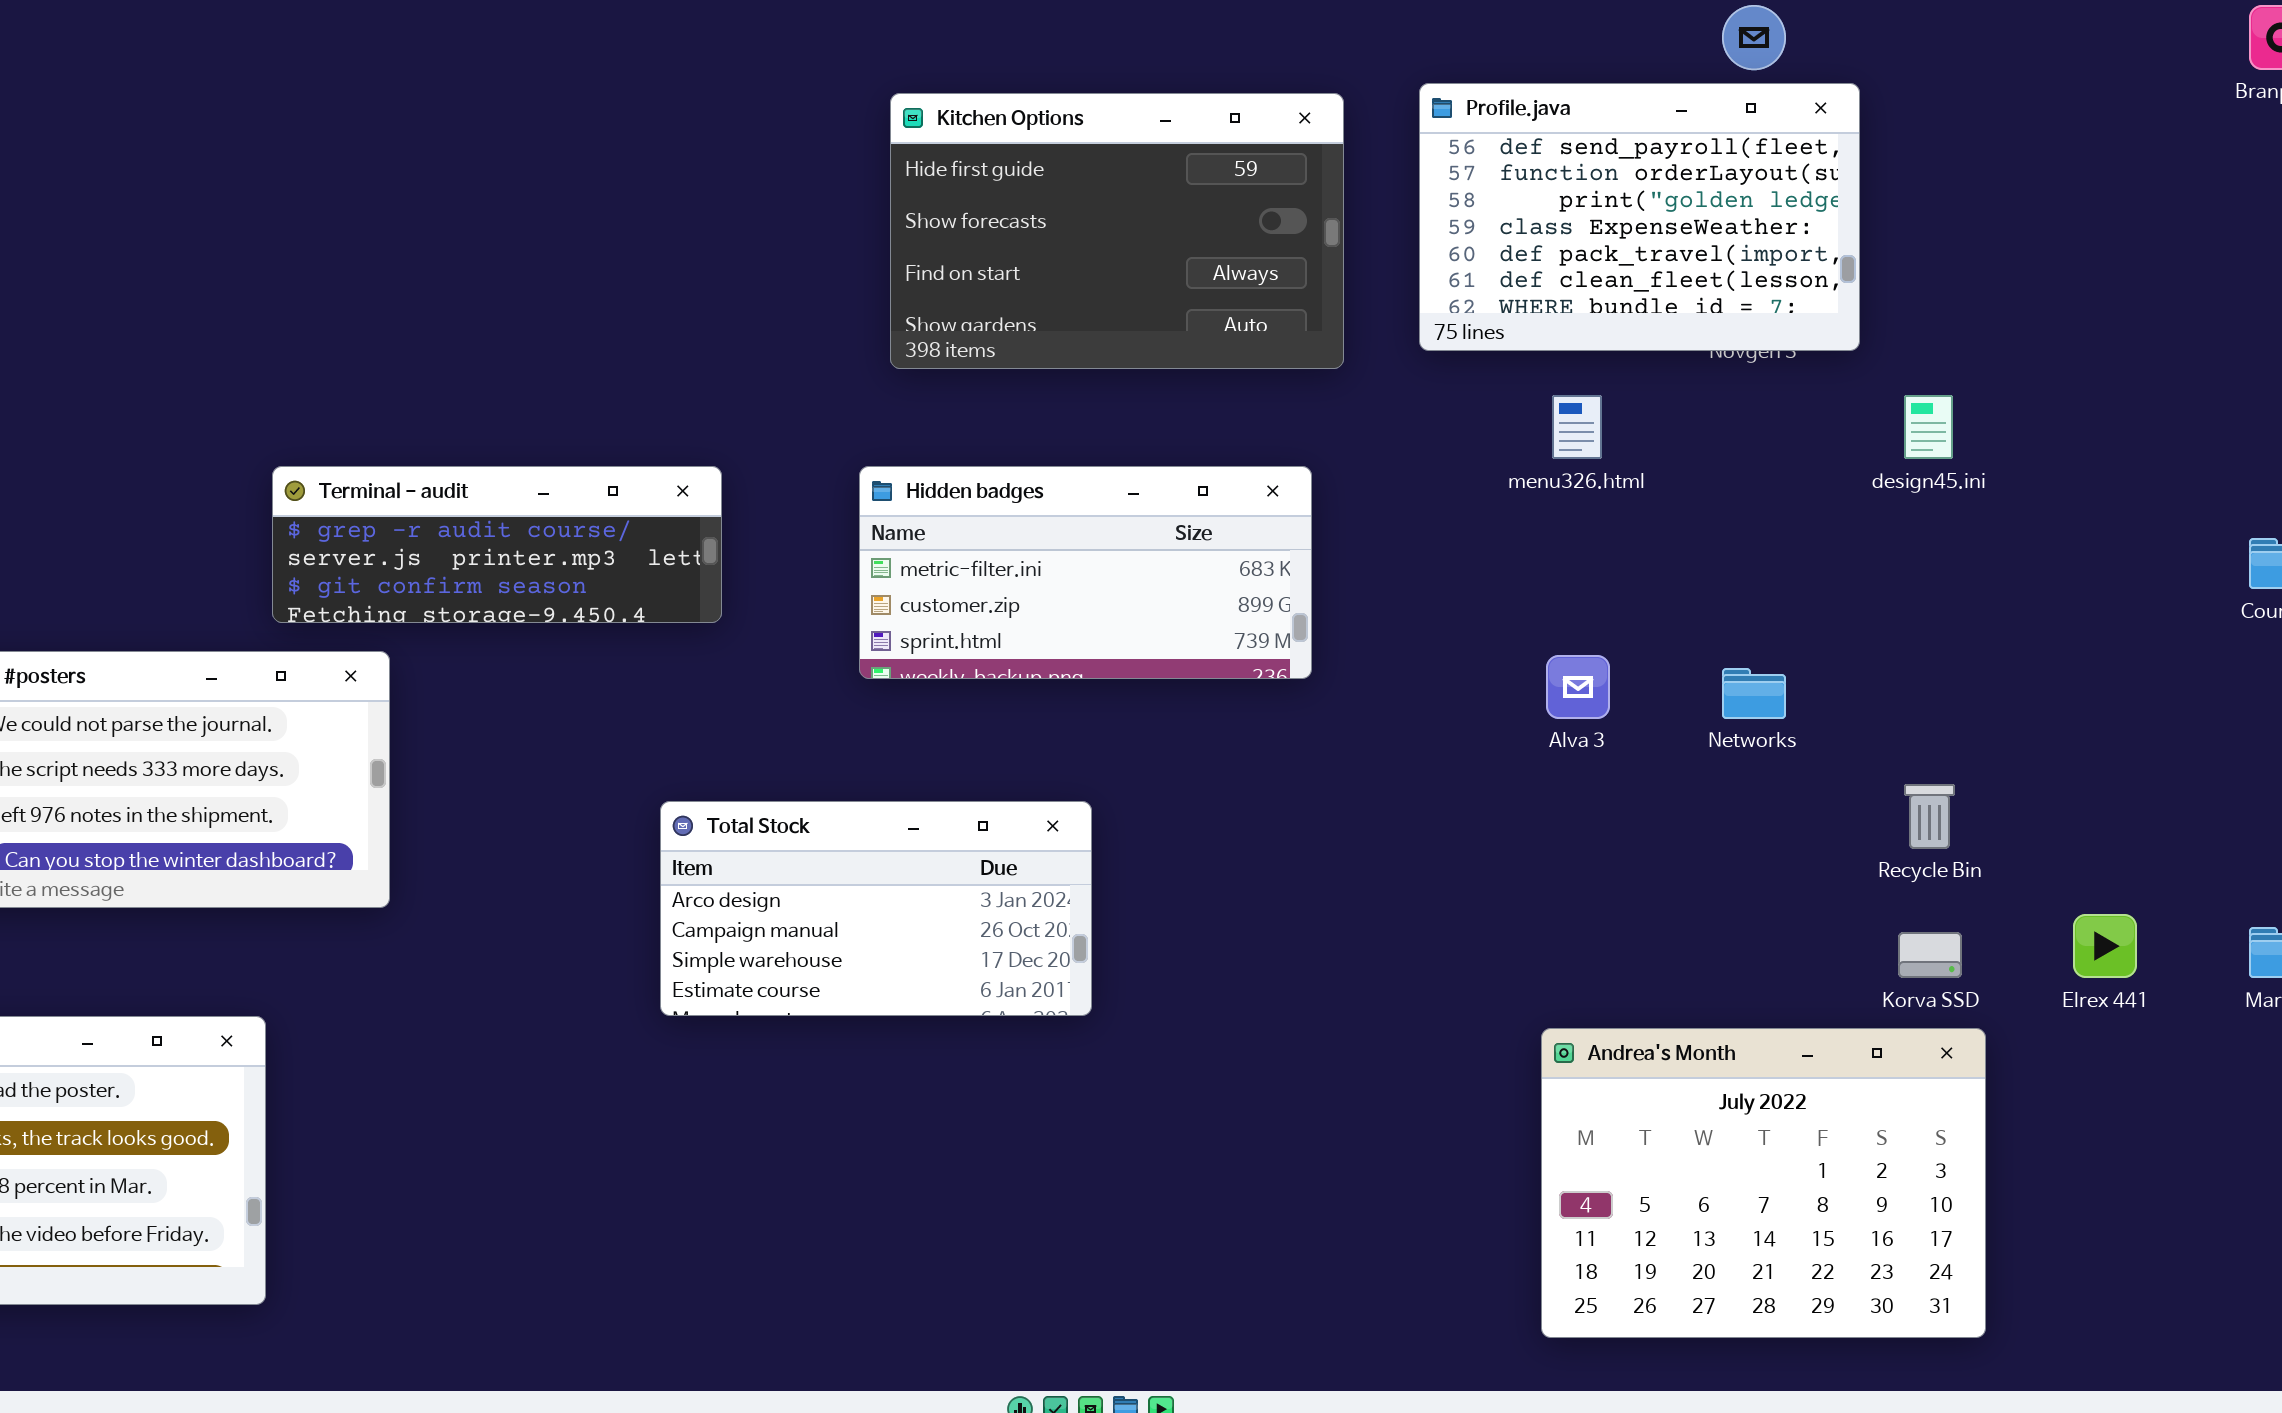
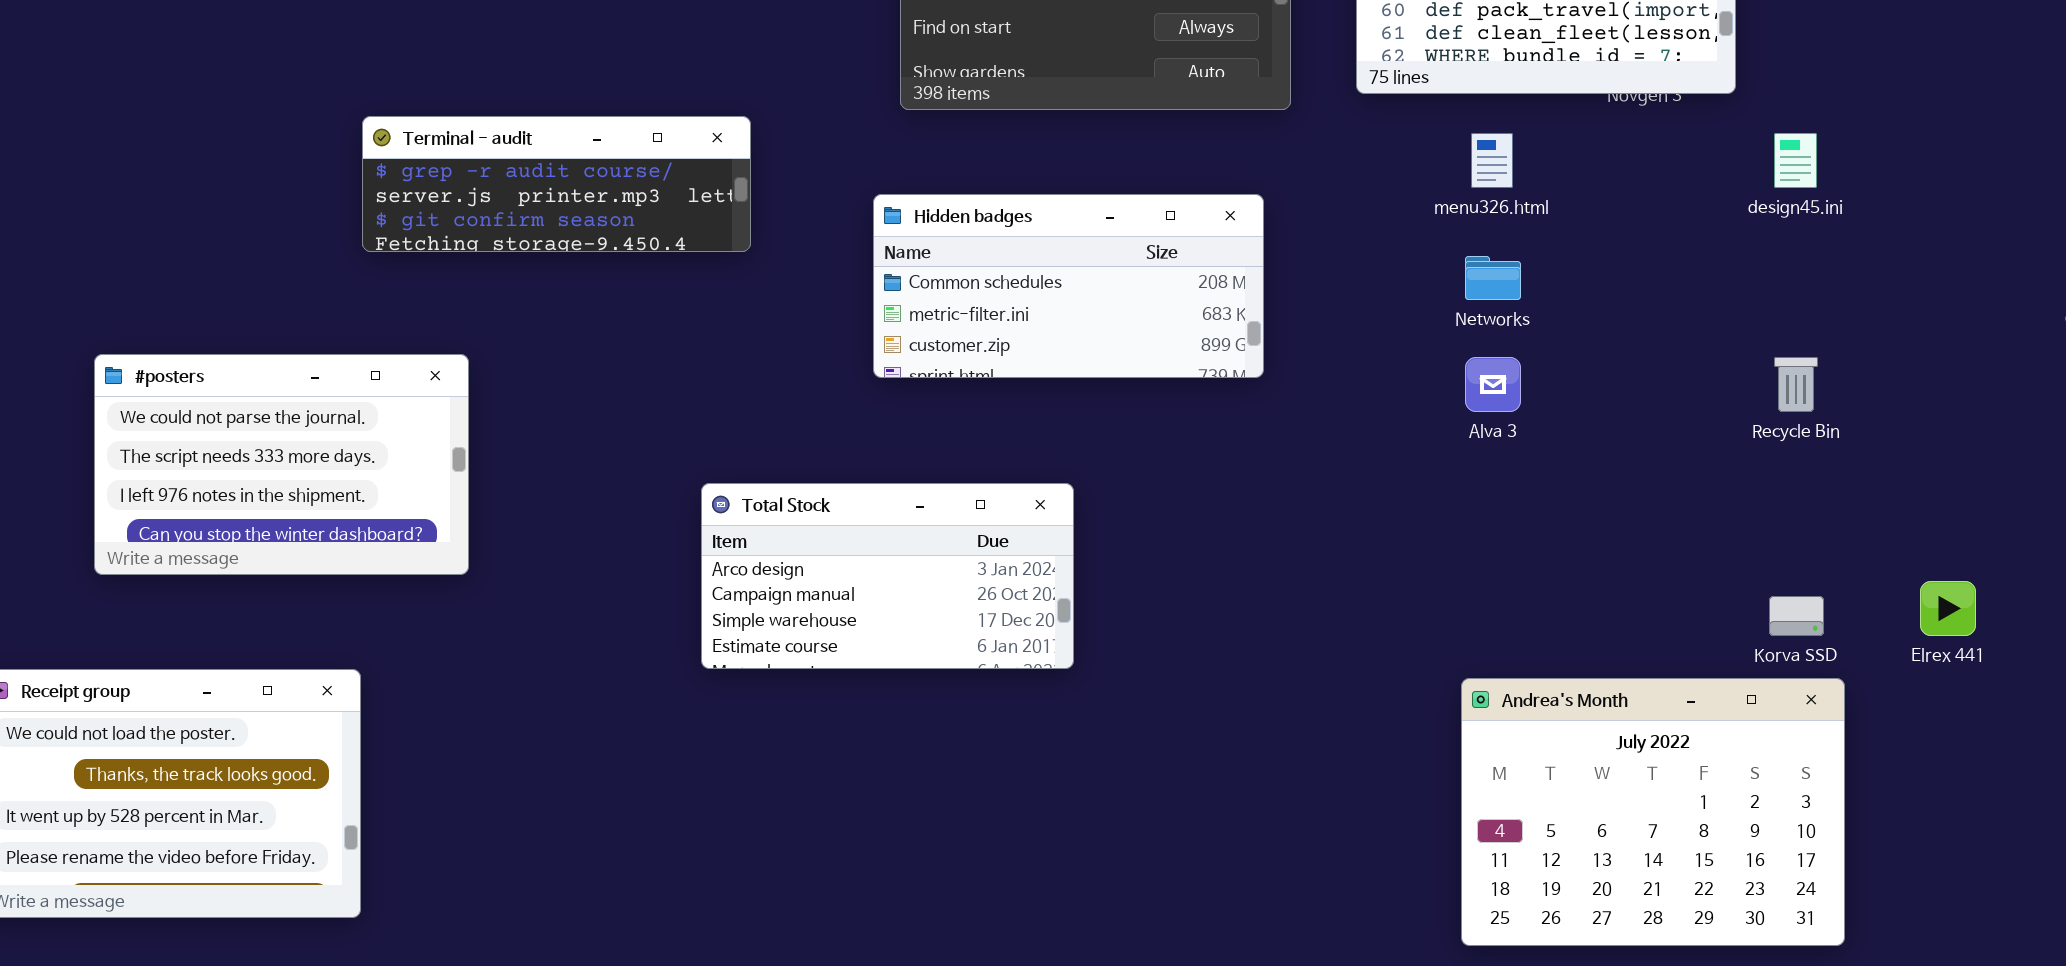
Terminal - audit: [272,466,722,623] -> [362,116,751,252], moved
Hidden badges: [859,466,1312,679] -> [873,194,1264,378], scrolled up 1 row
Networks: [1722,668,1786,719] -> [1465,256,1521,300], moved
Recycle Bin: [1904,784,1955,849] -> [1774,357,1818,412], moved

